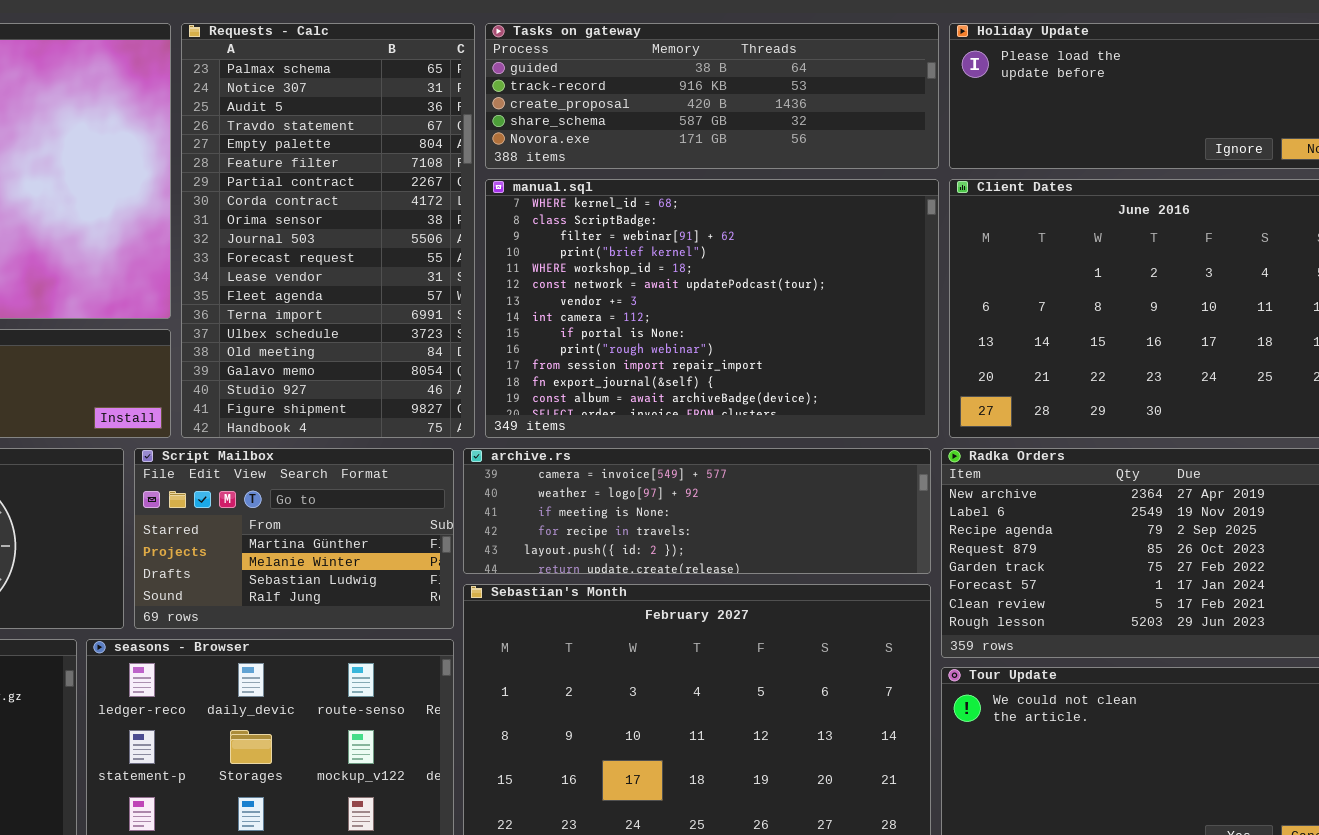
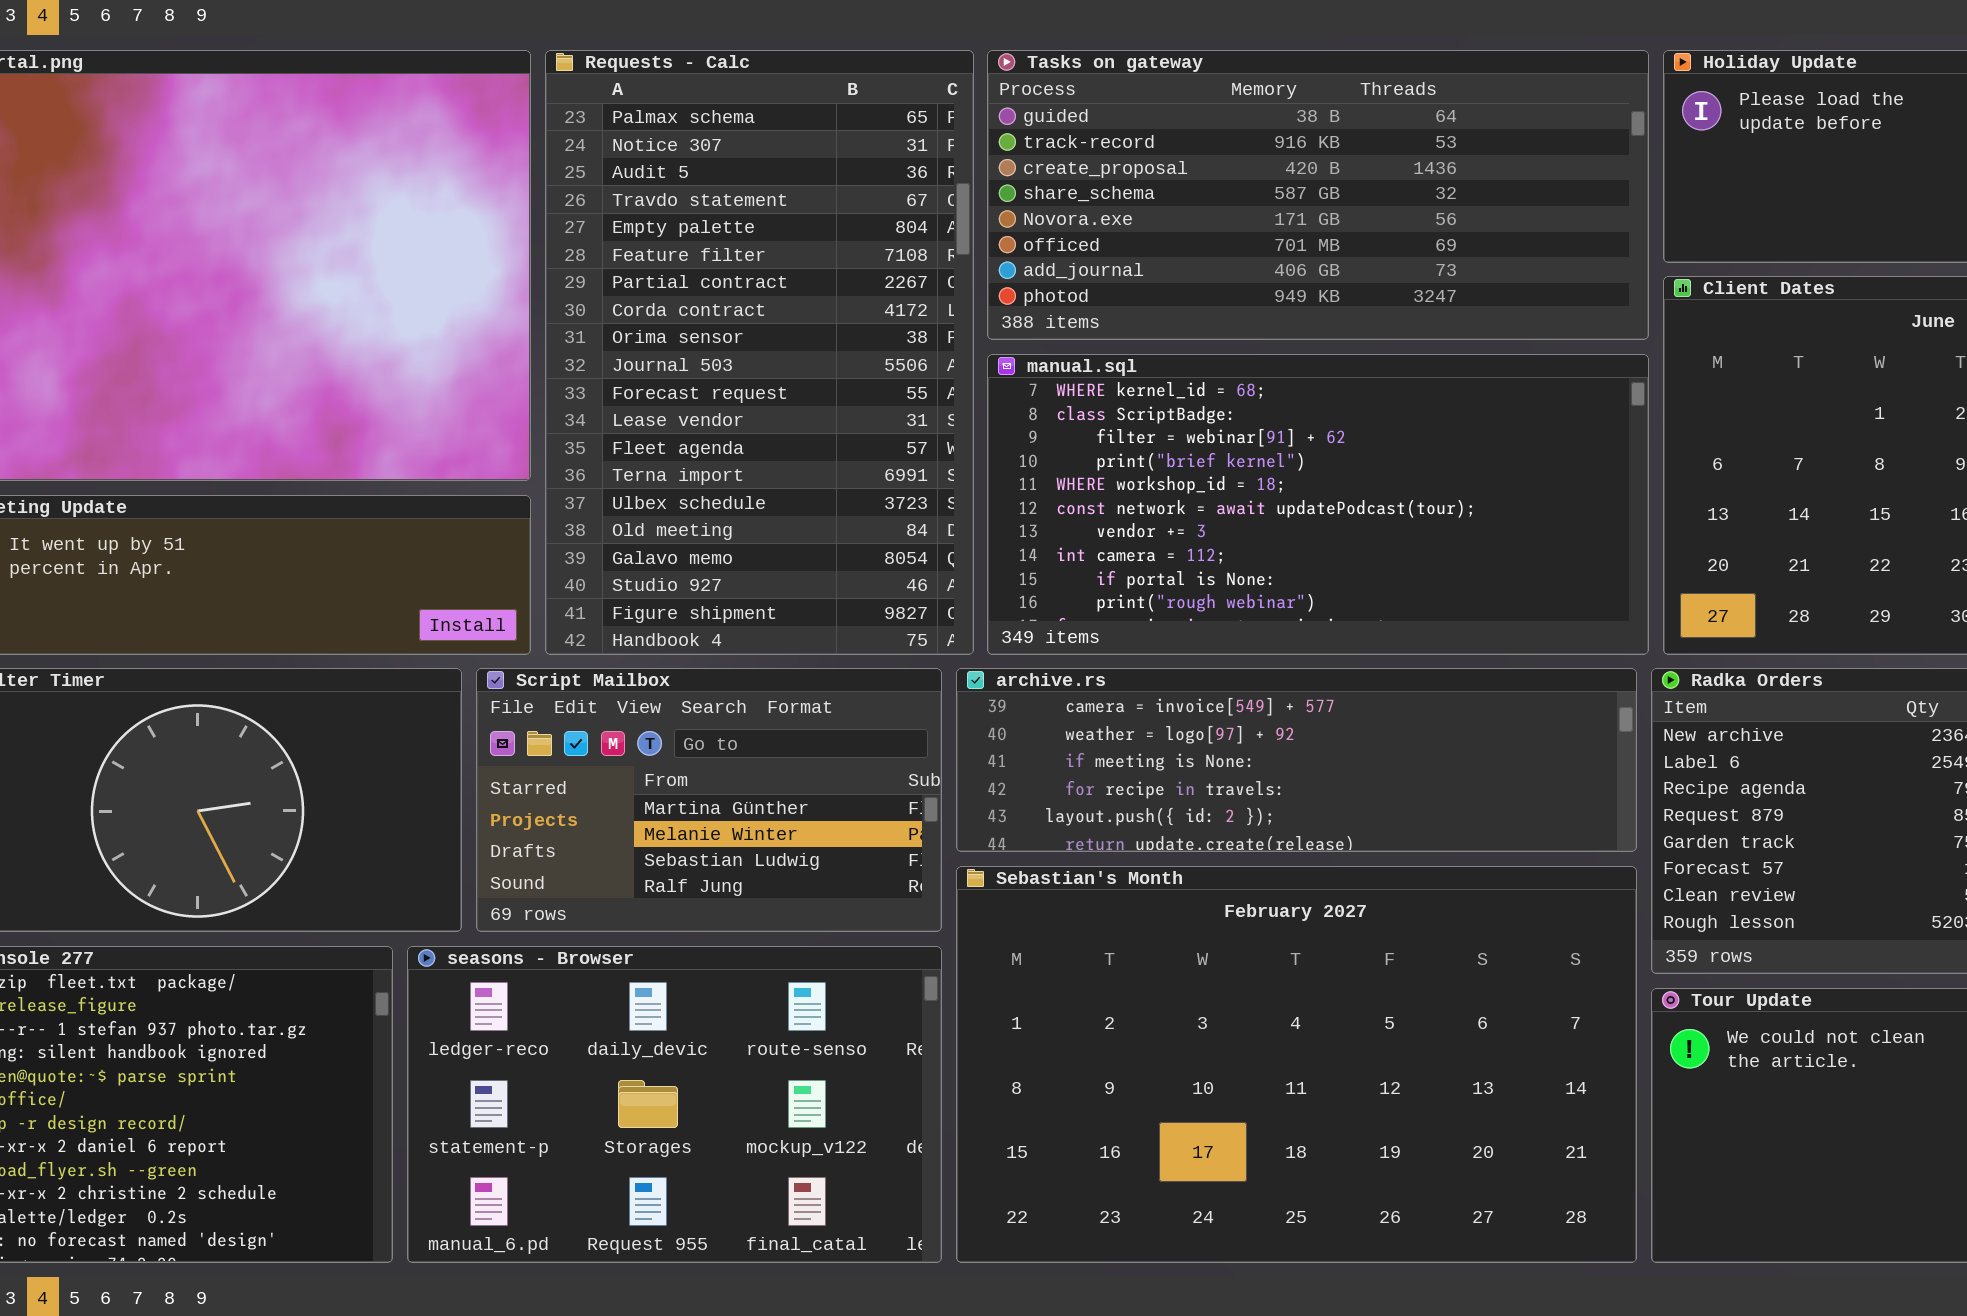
Tasks on gateway: [485,23,939,169] -> [987,50,1649,340], resized
manual.sql: [485,179,939,438] -> [987,354,1649,655], resized

